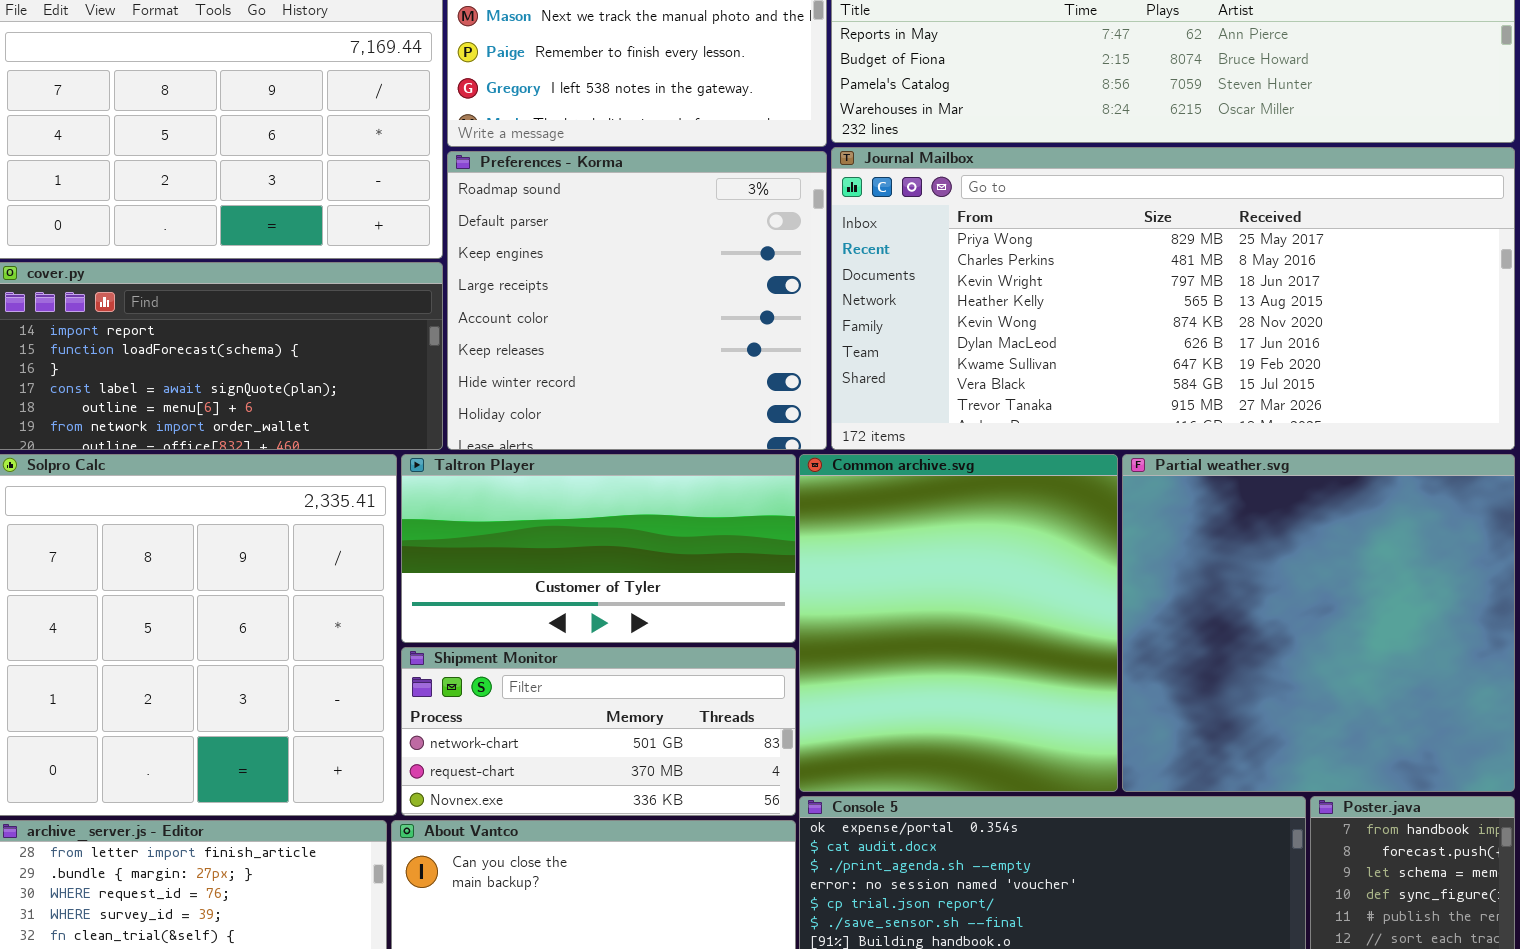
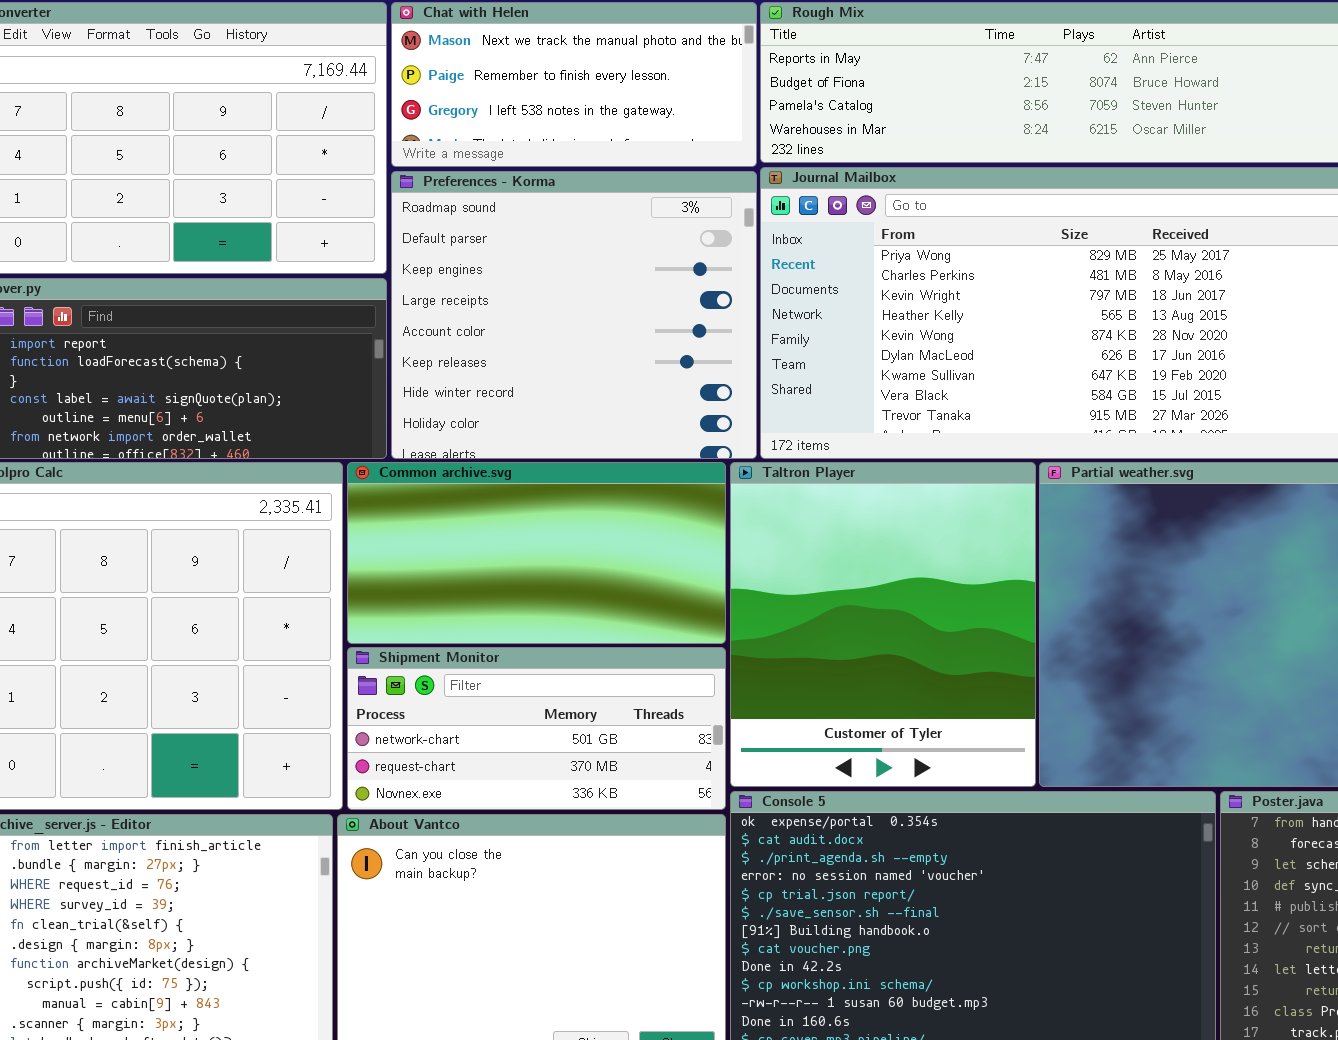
Taltron Player: [401,454,796,643] -> [730,462,1036,787], moved, resized
Common archive.svg: [799,454,1118,792] -> [347,462,726,644], moved, resized

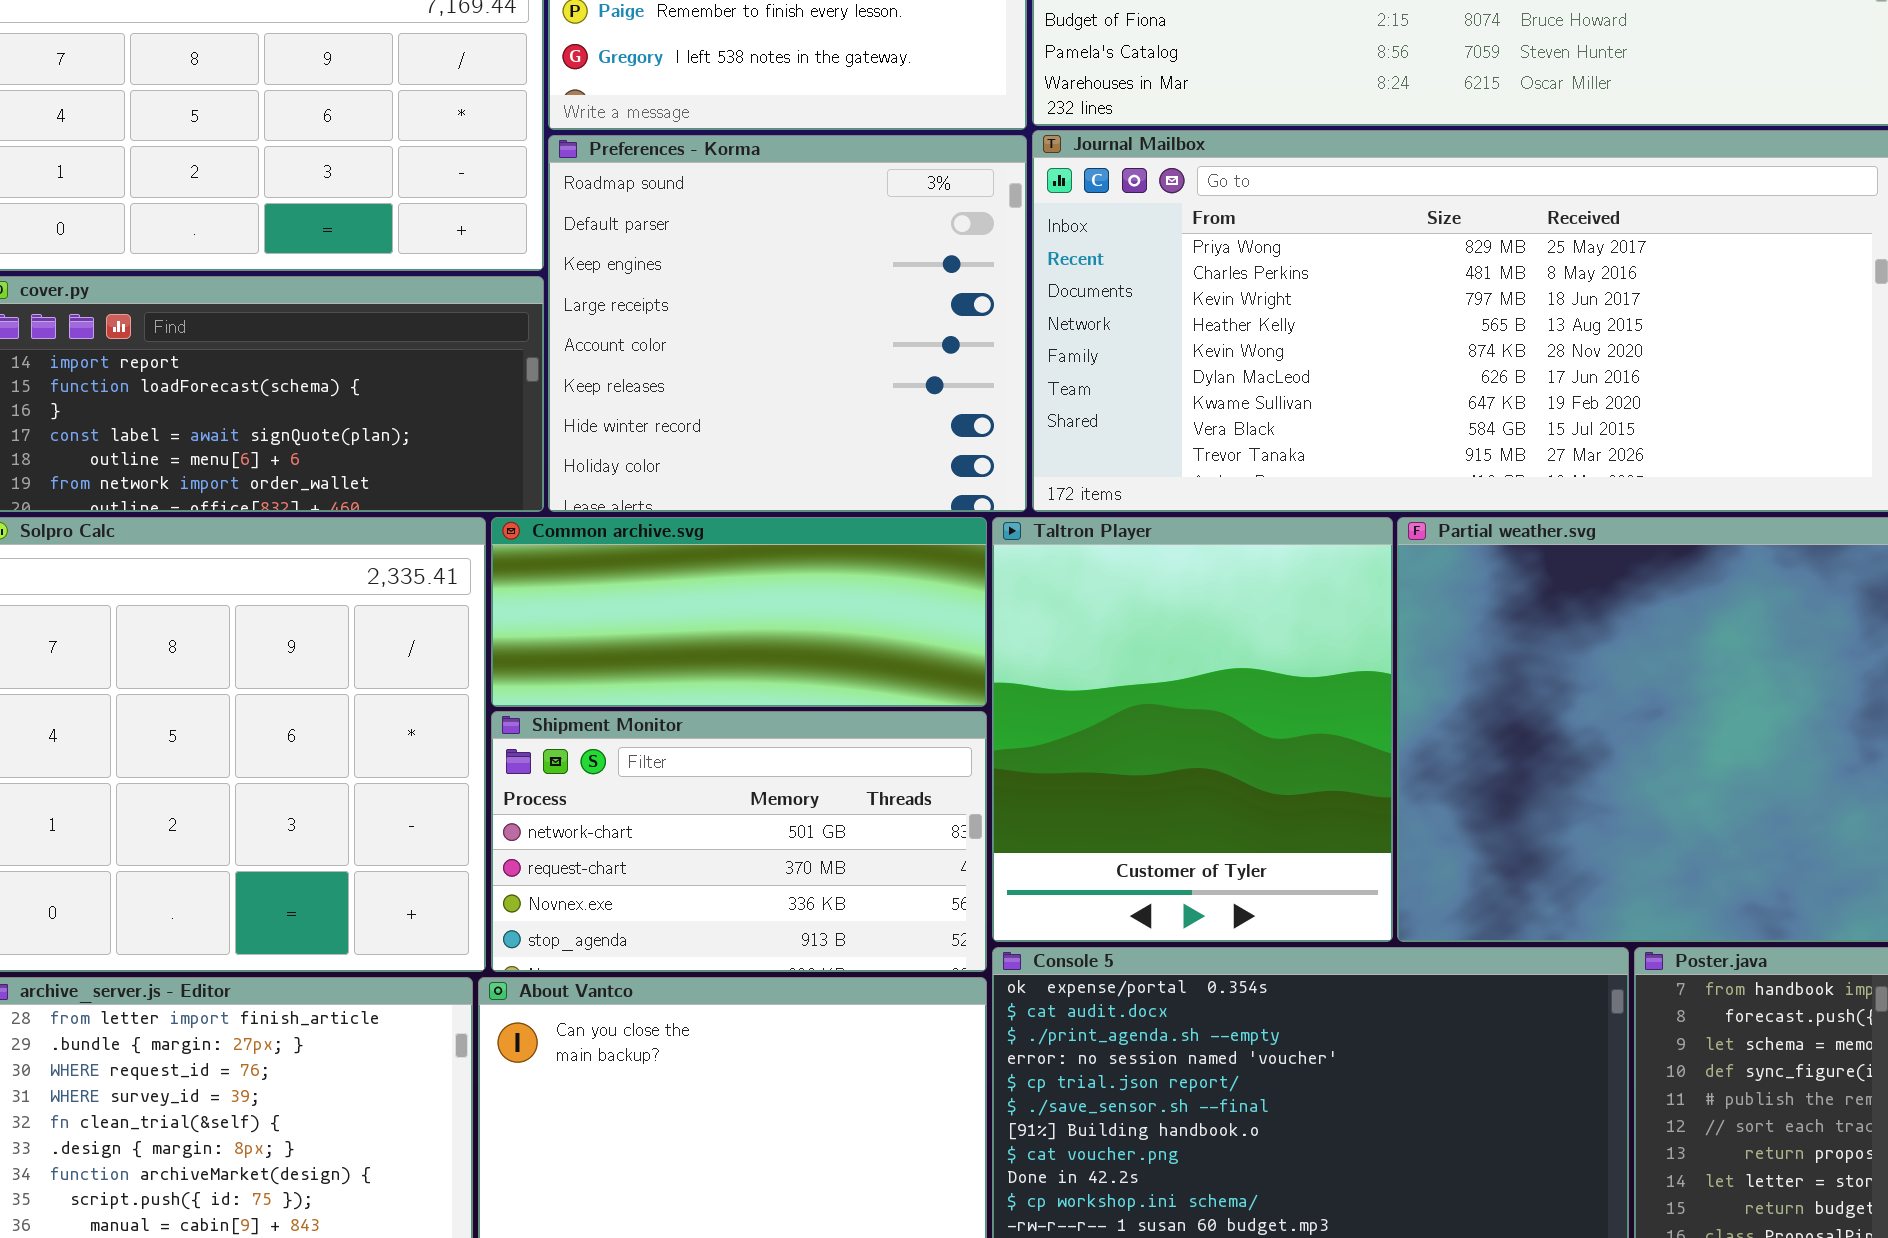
Common archive.svg: [347,462,726,644] -> [491,517,987,707], resized
Shipment Monitor: [347,647,726,810] -> [491,711,987,972], resized

